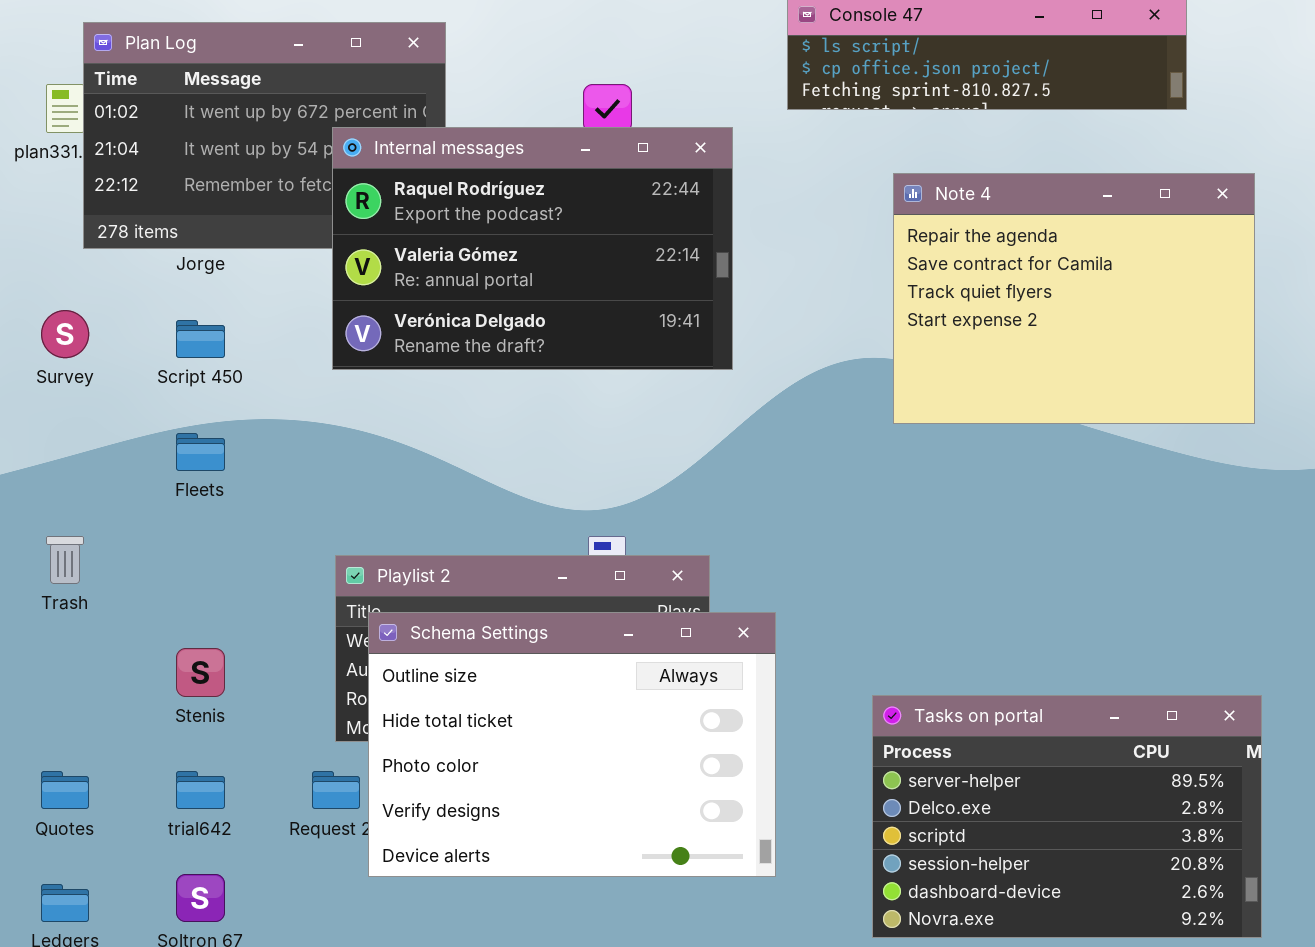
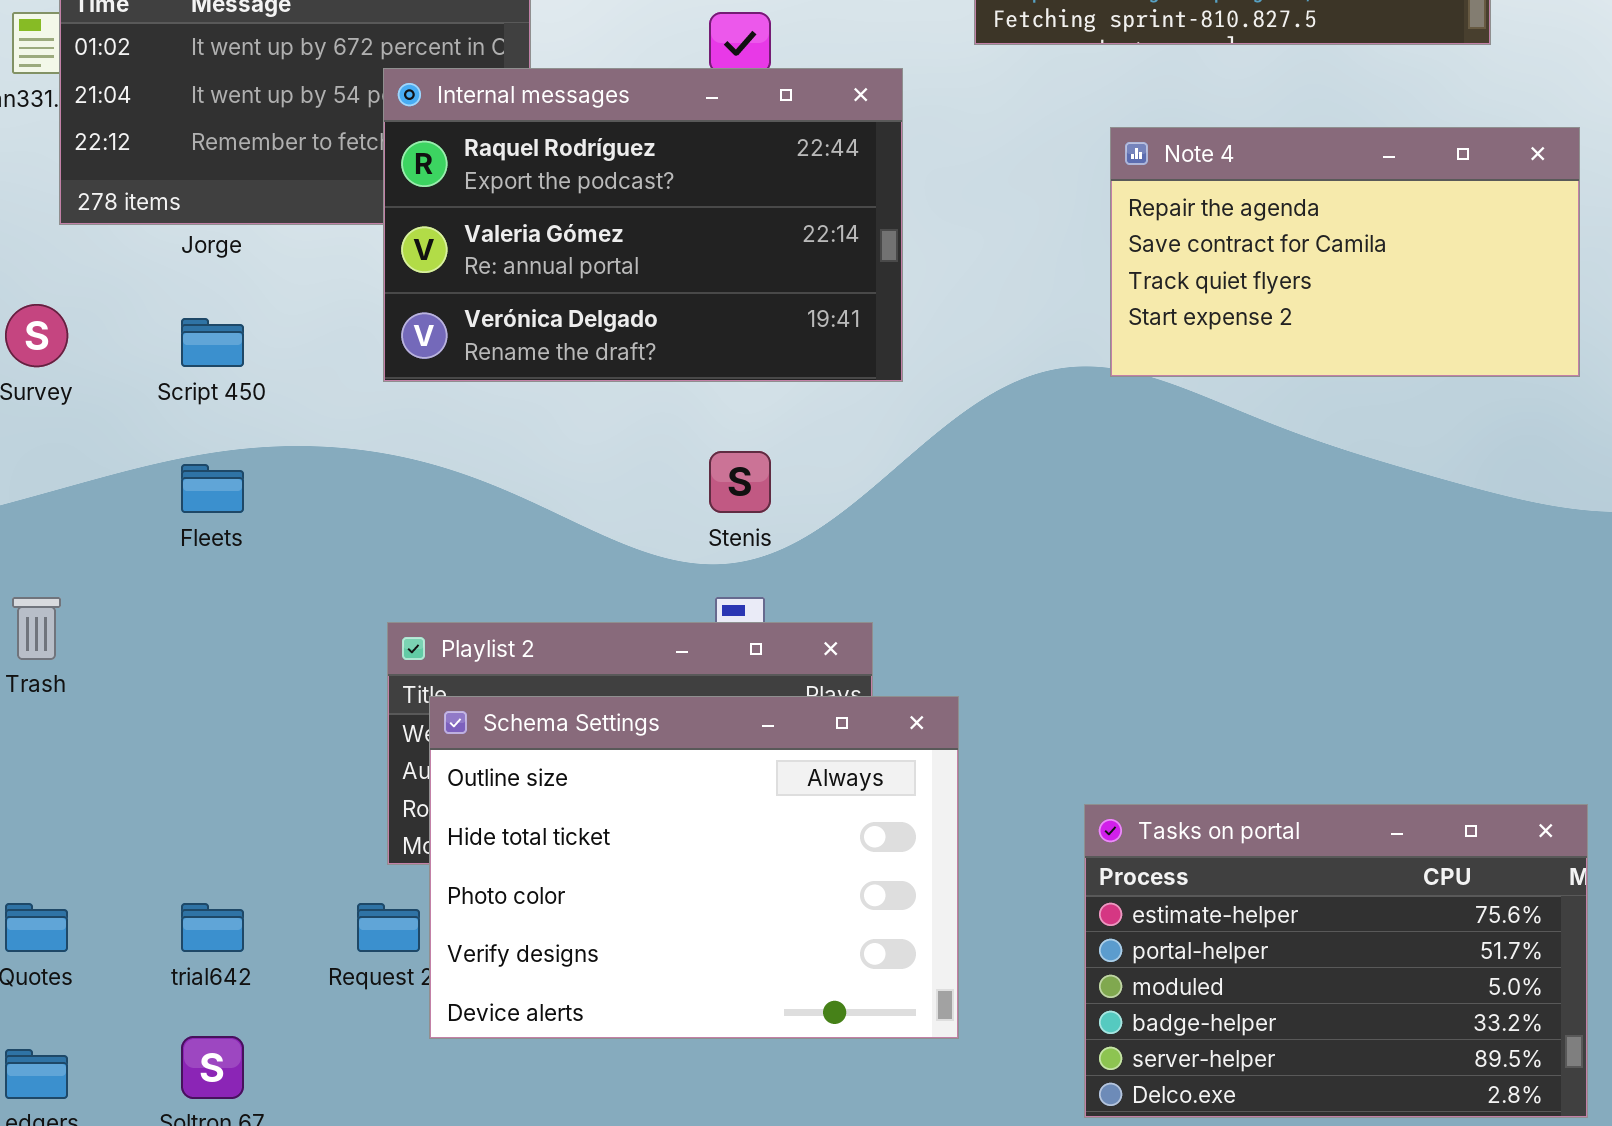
Note 4: [893,173,1255,424] -> [1110,127,1580,377], resized
Stenis: [176,648,225,697] -> [709,451,771,513], moved
Tasks on portal: [872,695,1262,938] -> [1084,804,1588,1118], scrolled up 4 rows

